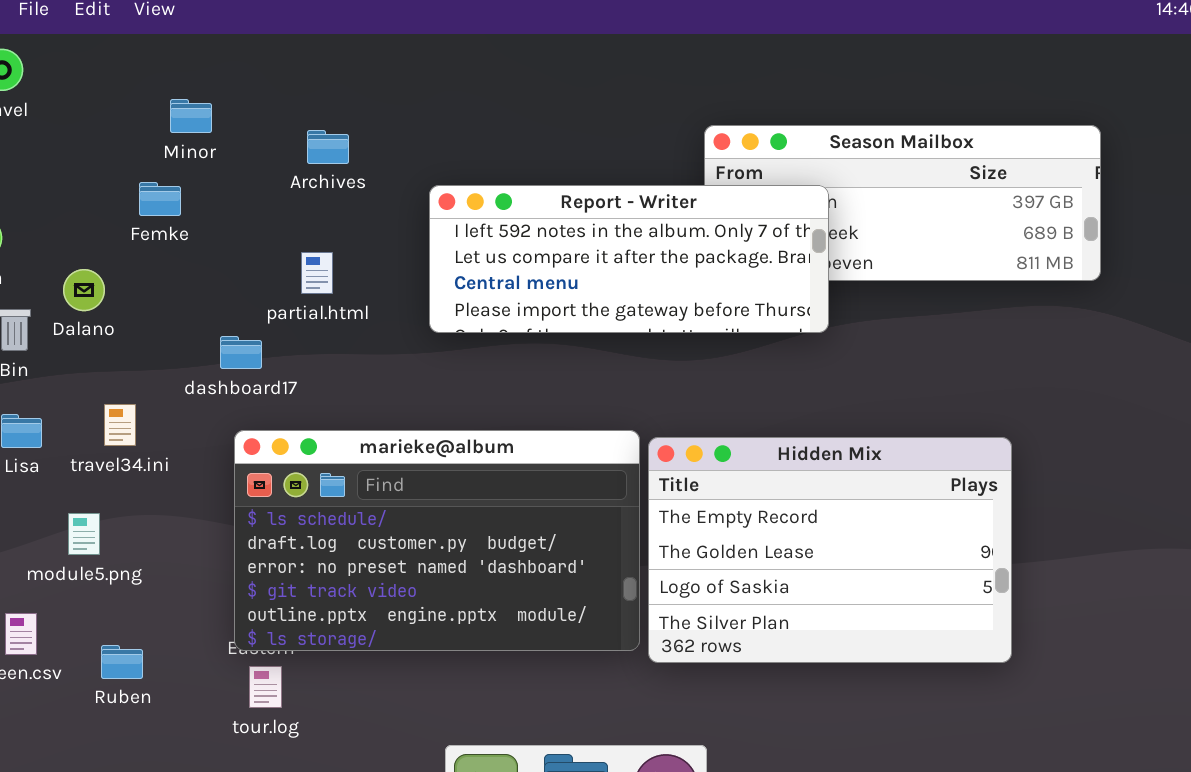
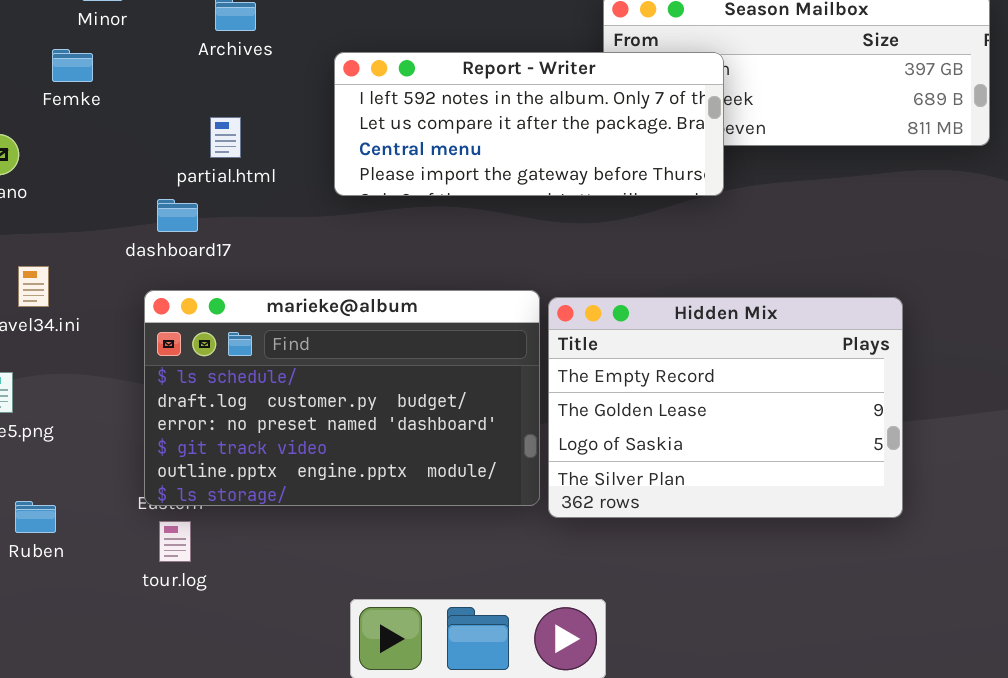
dashboard17: [220,336,262,369] -> [157,199,198,232], moved

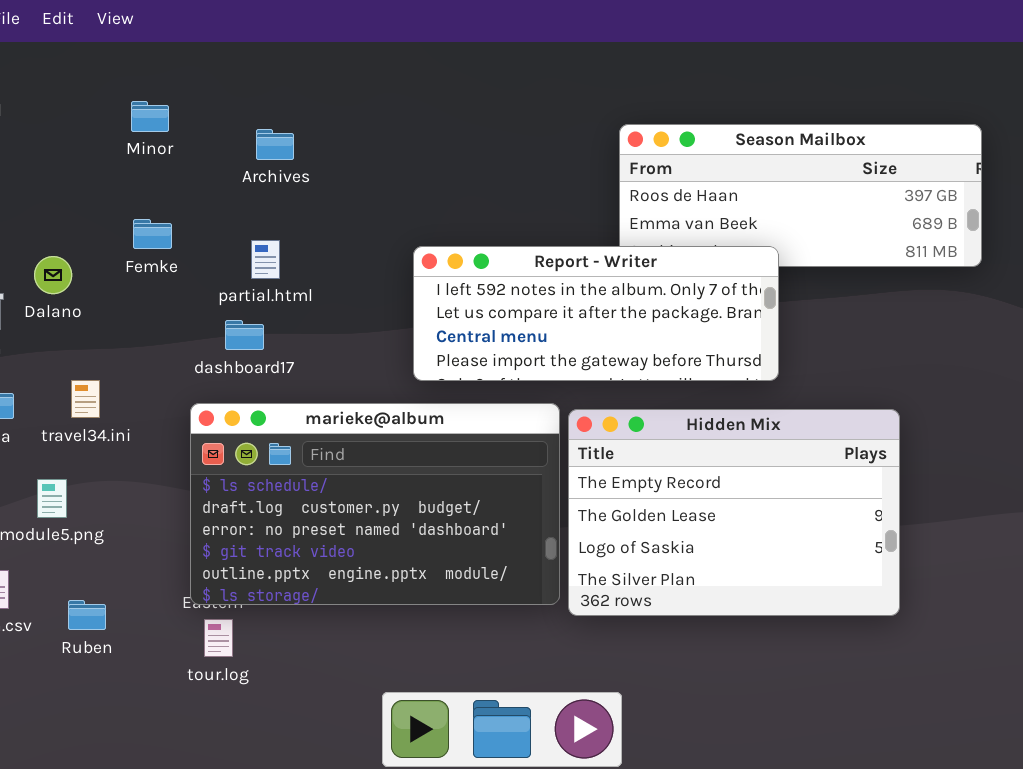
Femke: [52,49,93,82] -> [133,219,172,249], moved
Report - Writer: [334,52,724,196] -> [413,246,779,381], moved
dashboard17: [157,199,198,232] -> [225,320,264,350], moved

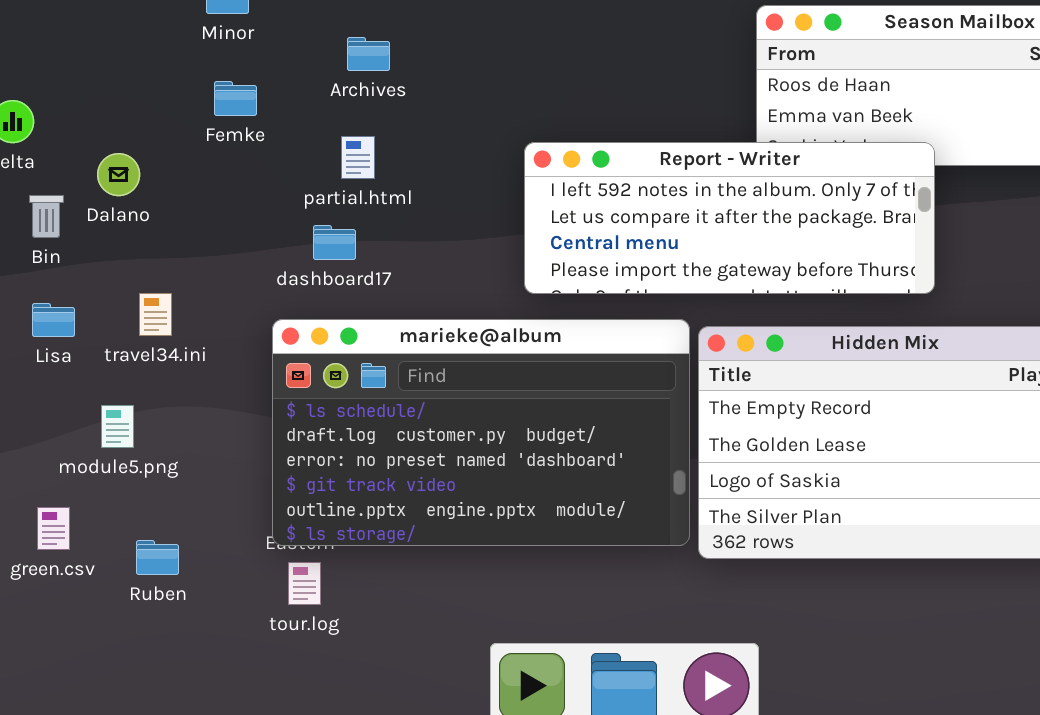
Archives: [256,129,294,160] -> [347,37,390,71], moved
Femke: [133,219,172,249] -> [214,81,257,116], moved

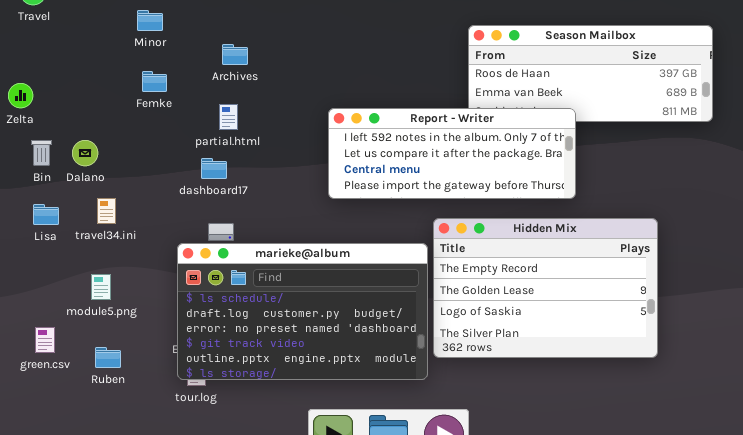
Dalano: [97,153,140,196] -> [72,140,98,166], moved
marieke@album: [272,319,690,546] -> [177,243,428,380], moved
module5.png: [101,405,134,448] -> [91,274,111,300], moved

